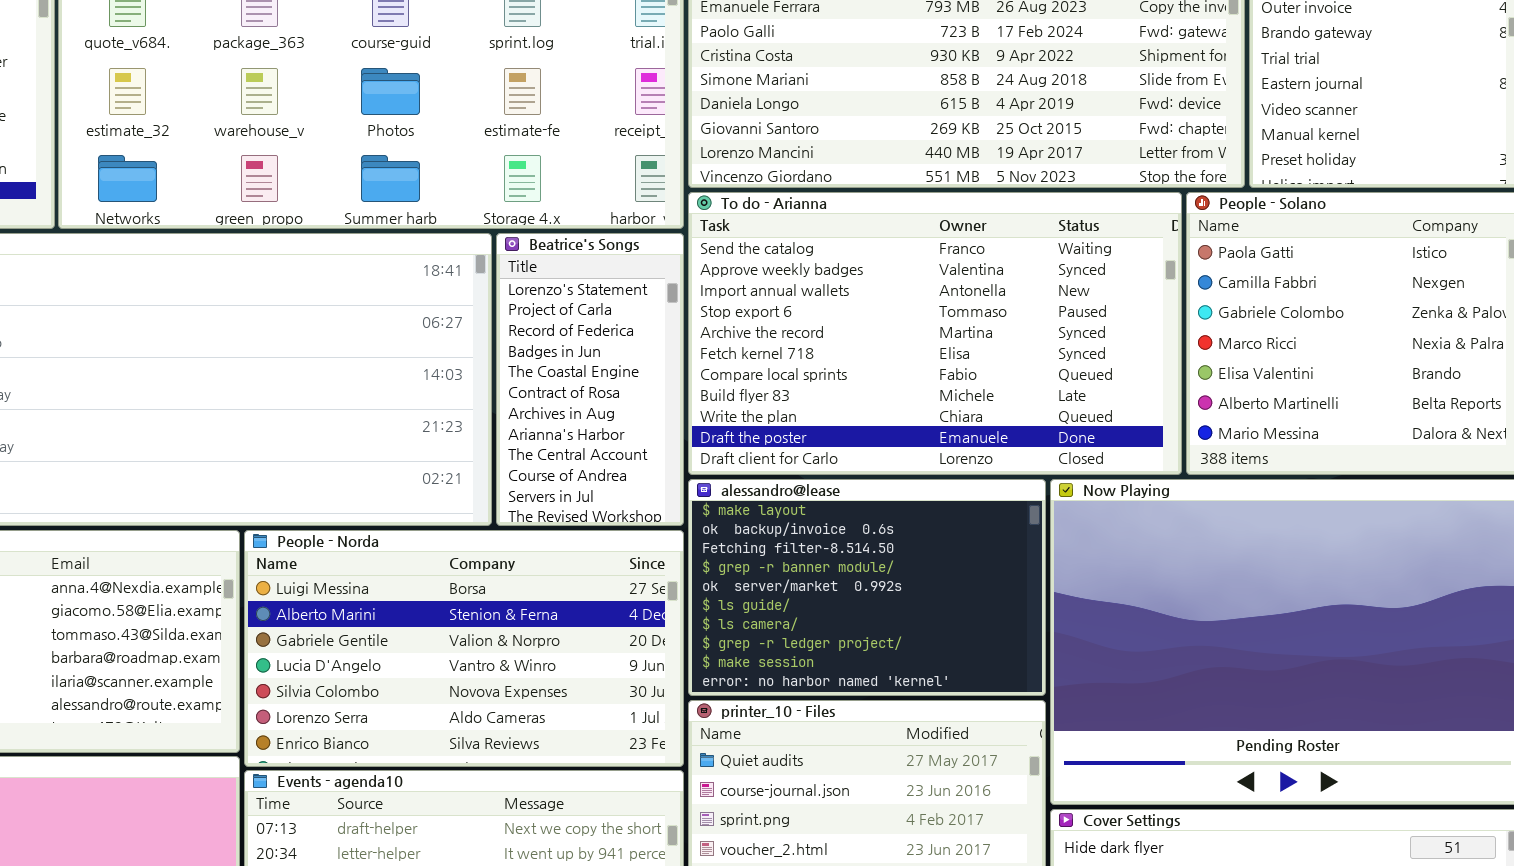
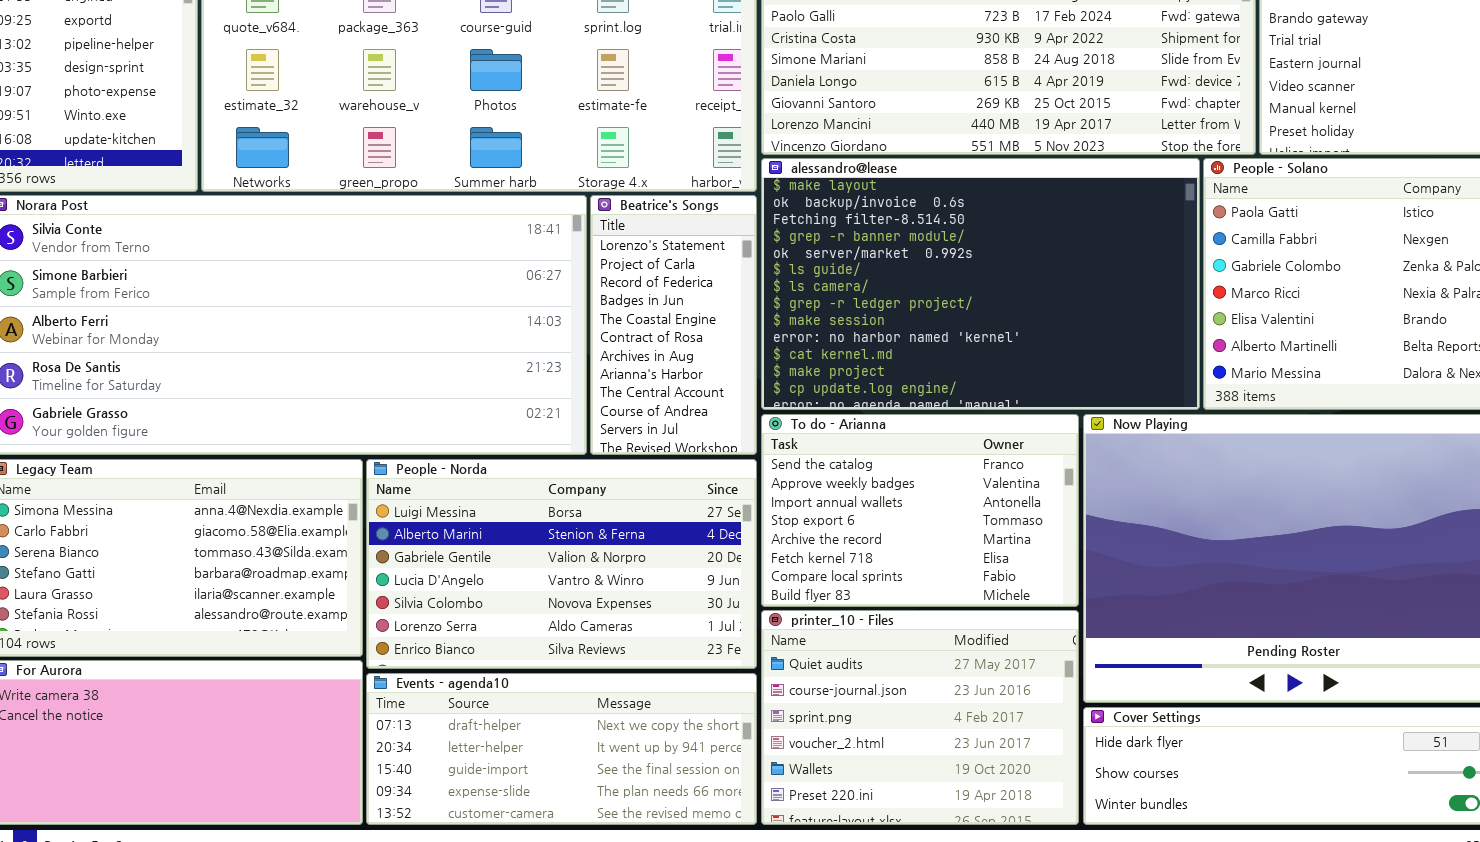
To do - Arianna: [688,192,1182,475] -> [761,414,1079,607], moved, resized
alessandro@lease: [688,479,1046,696] -> [761,158,1200,410], moved, resized

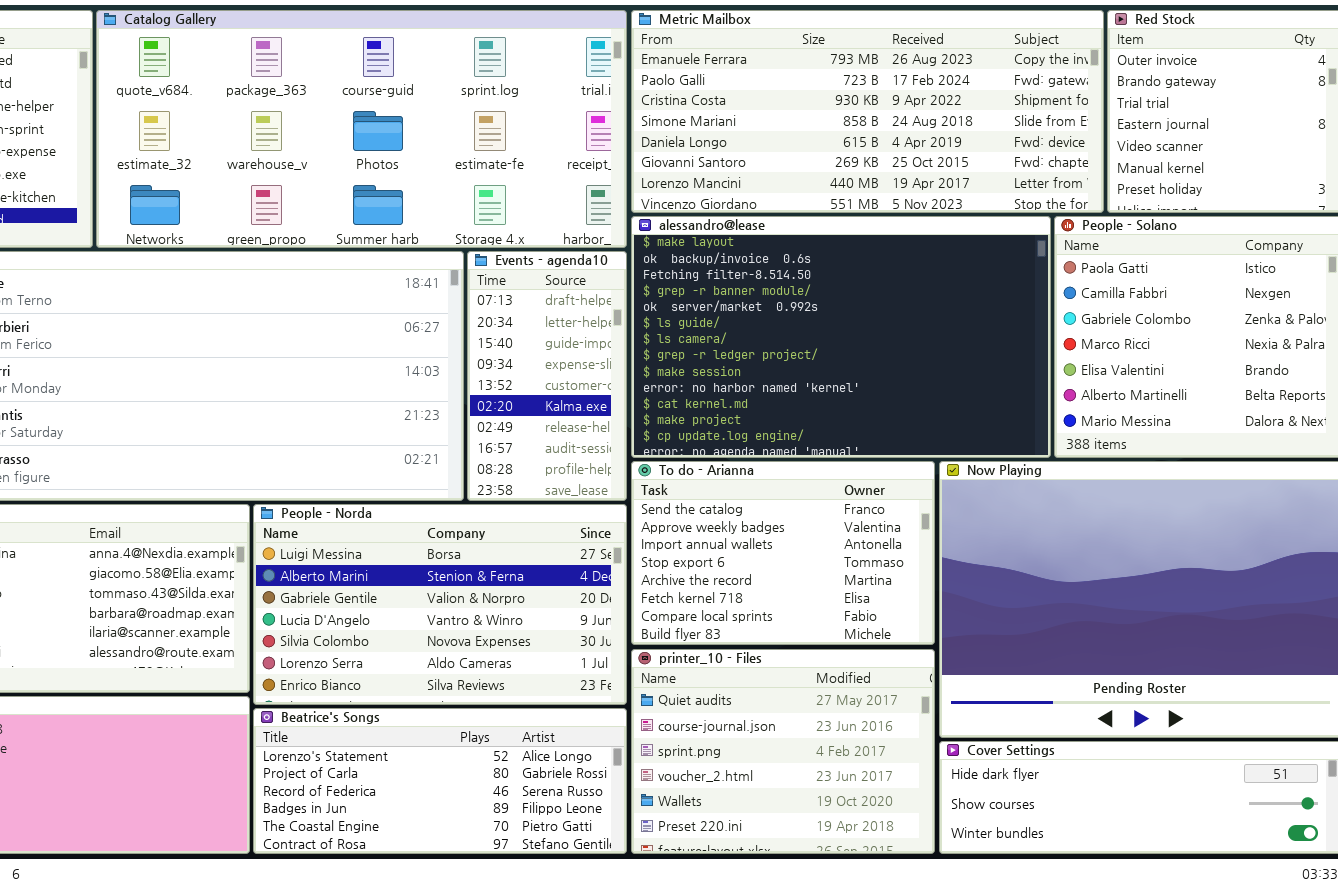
Beatrice's Songs: [590,195,757,455] -> [253,708,627,854], moved, resized
Events - agenda10: [366,673,757,825] -> [467,251,627,501], moved, resized

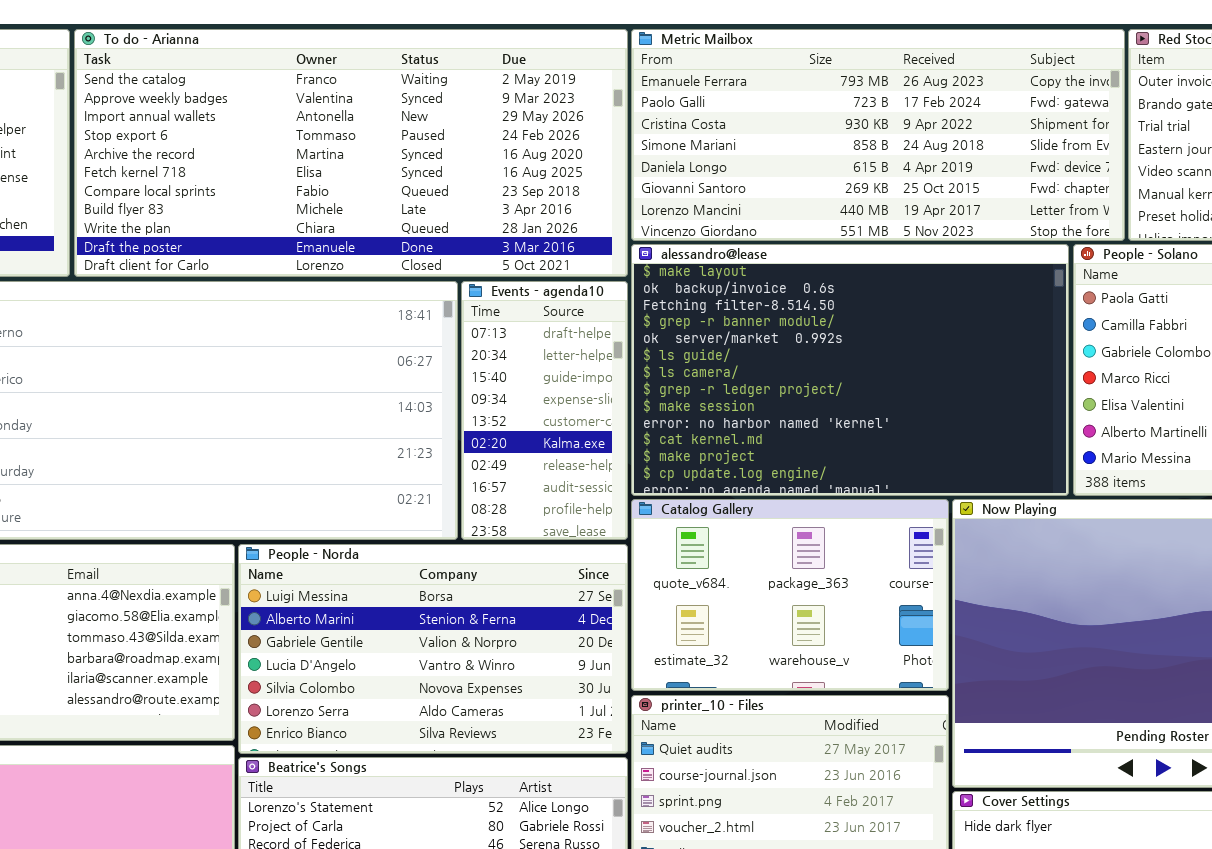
Catalog Gallery: [96,10,627,248] -> [631,499,949,691], moved, resized
To do - Arianna: [631,461,935,645] -> [74,29,628,277], moved, resized

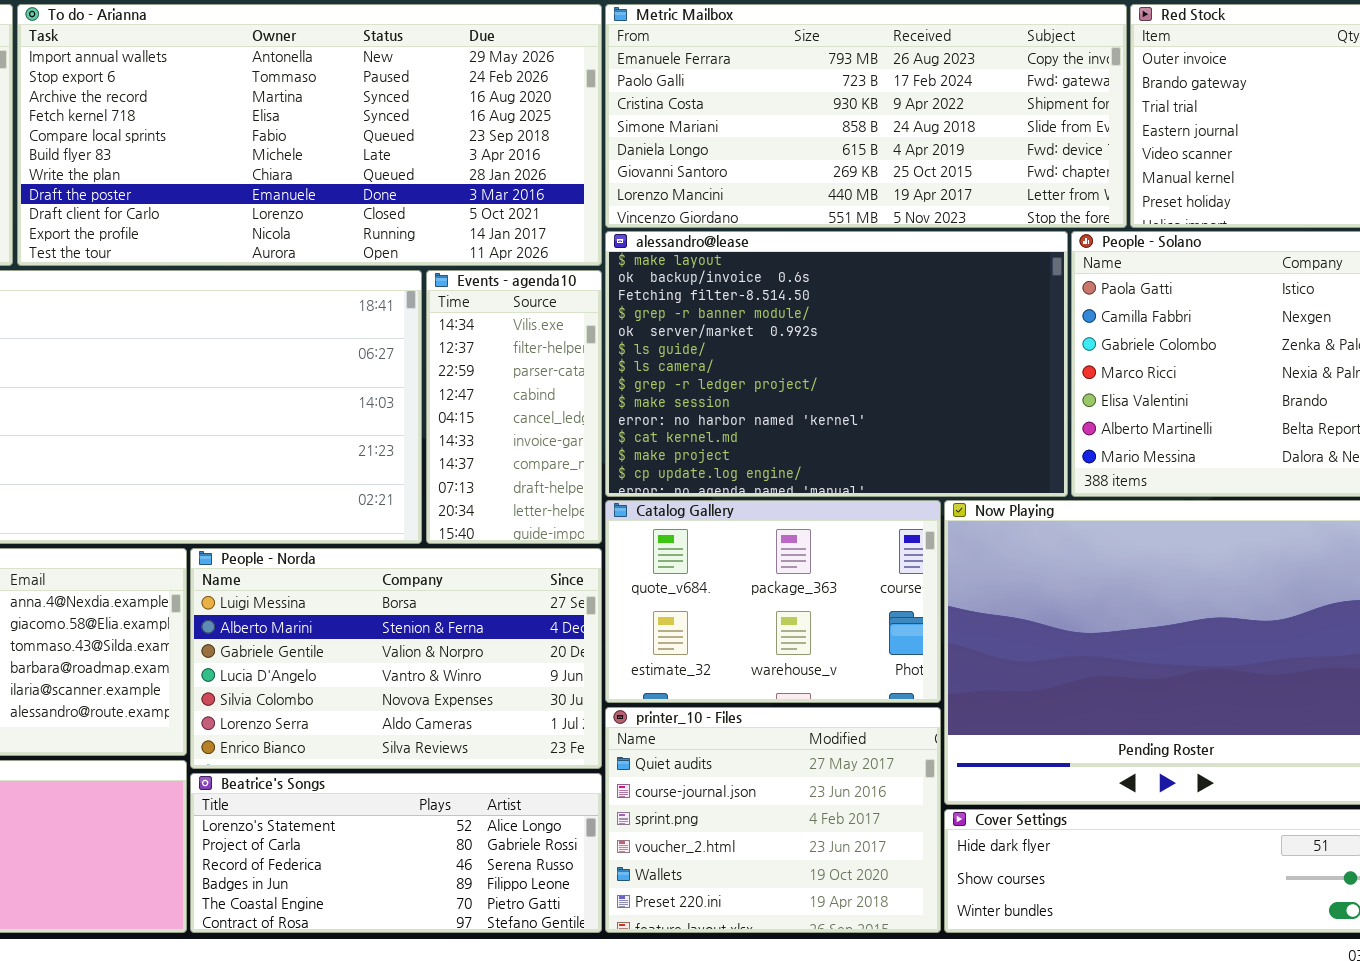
To do - Arianna: [74,29,628,277] -> [17,4,602,266], scrolled down 2 rows
Events - agenda10: [461,281,628,540] -> [426,270,602,544], scrolled up 7 rows

